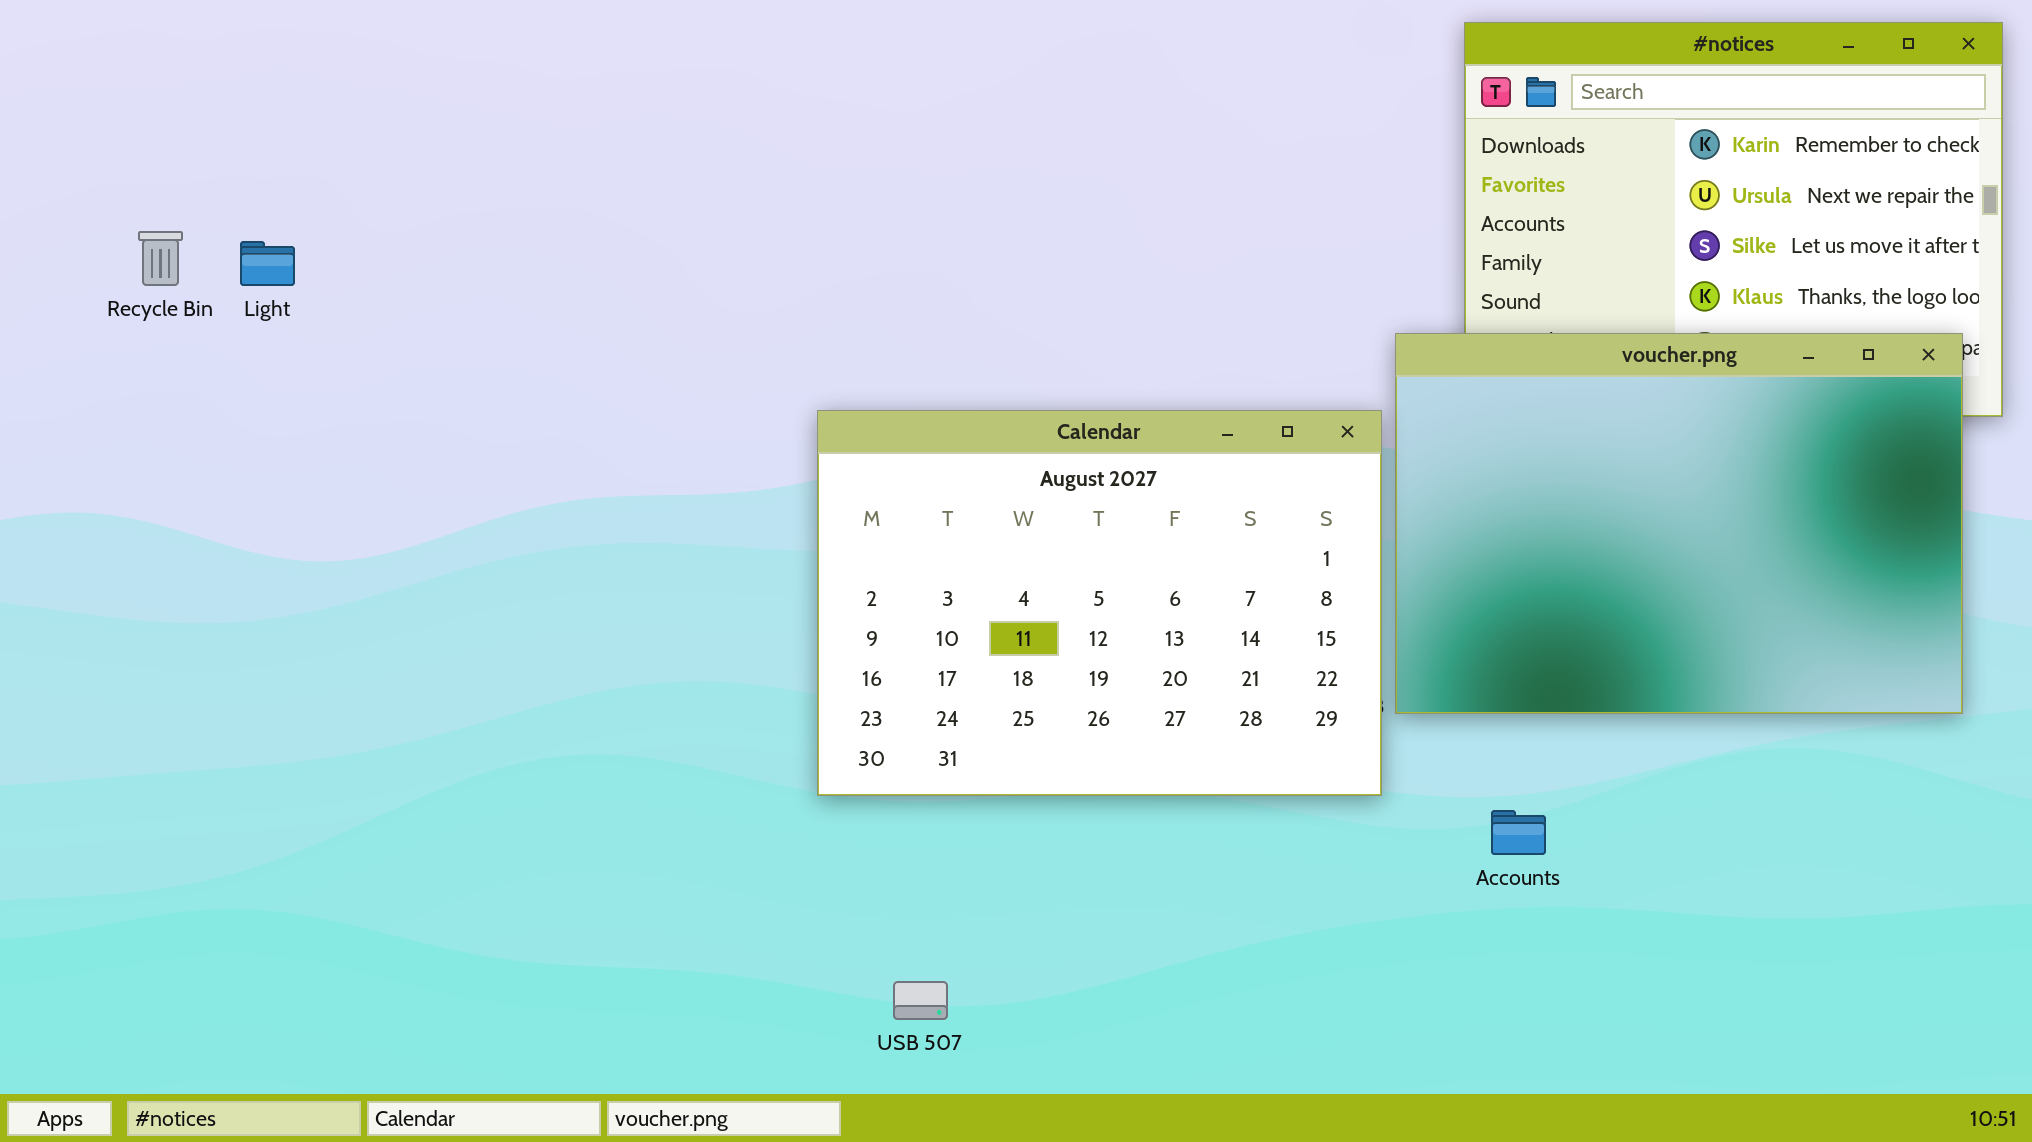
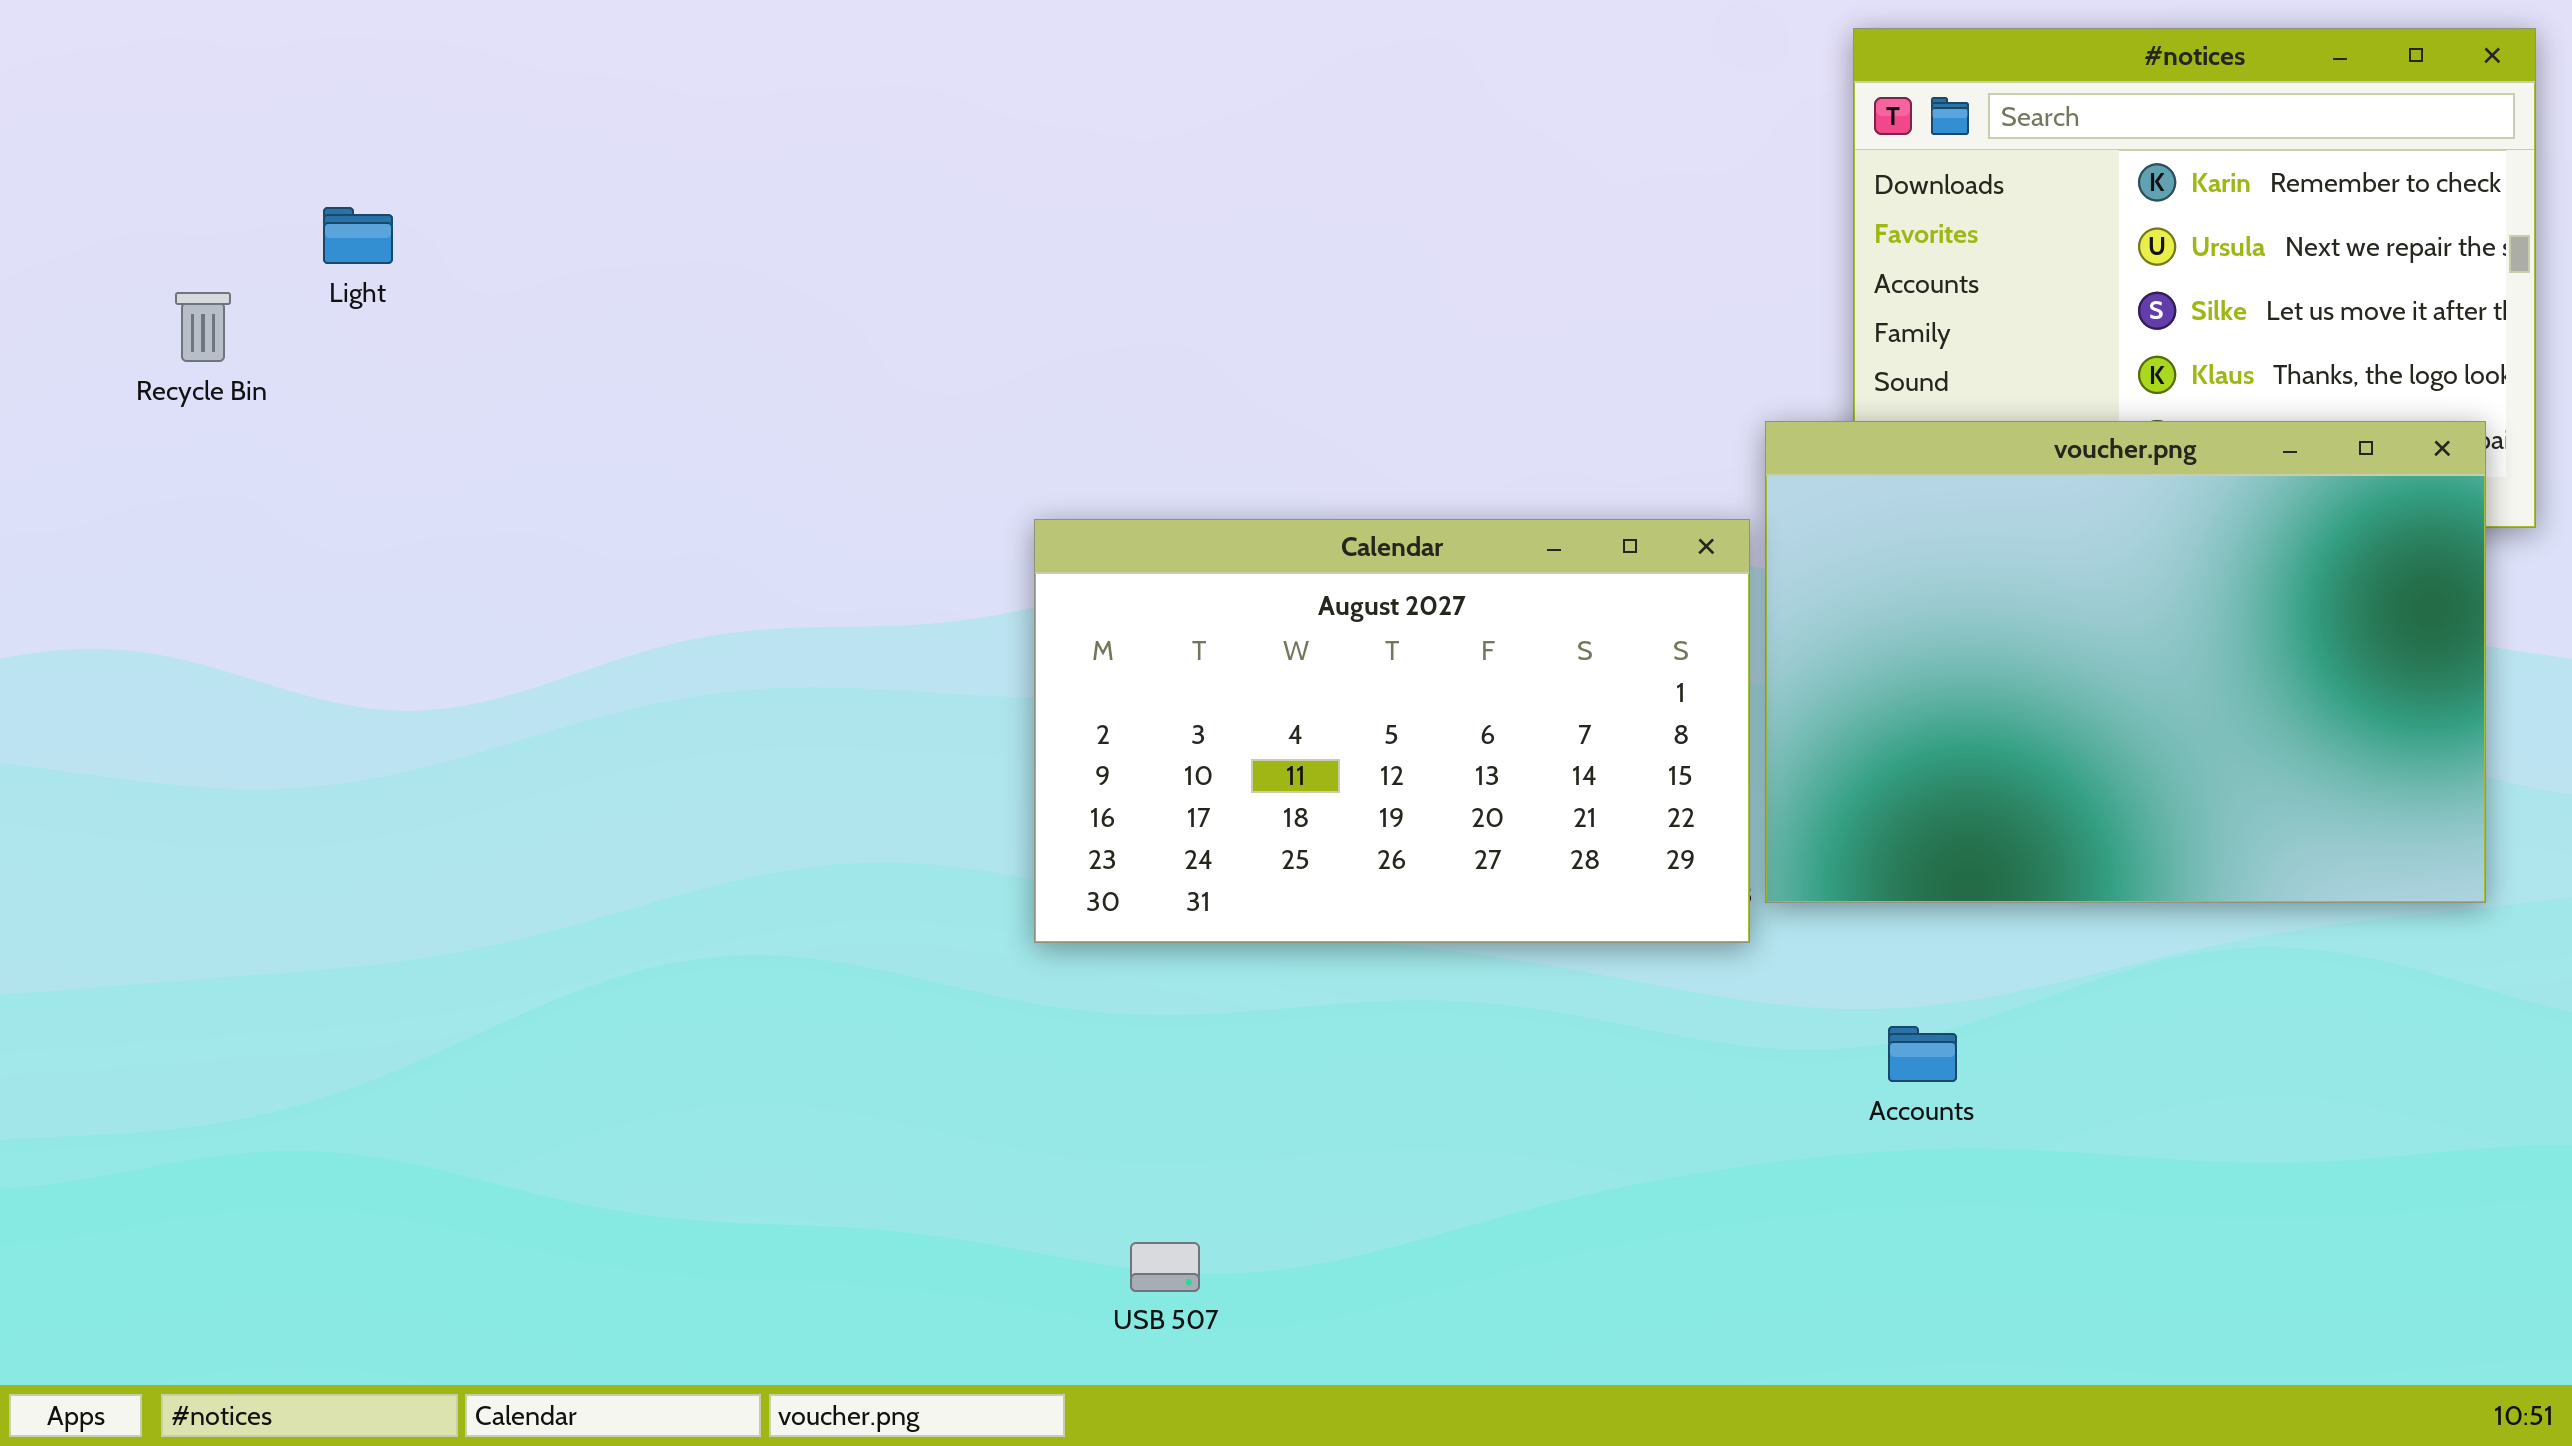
Light: [240,241,295,286] -> [323,207,393,264], moved
Calendar: [817,410,1382,796] -> [1034,519,1750,943], resized

